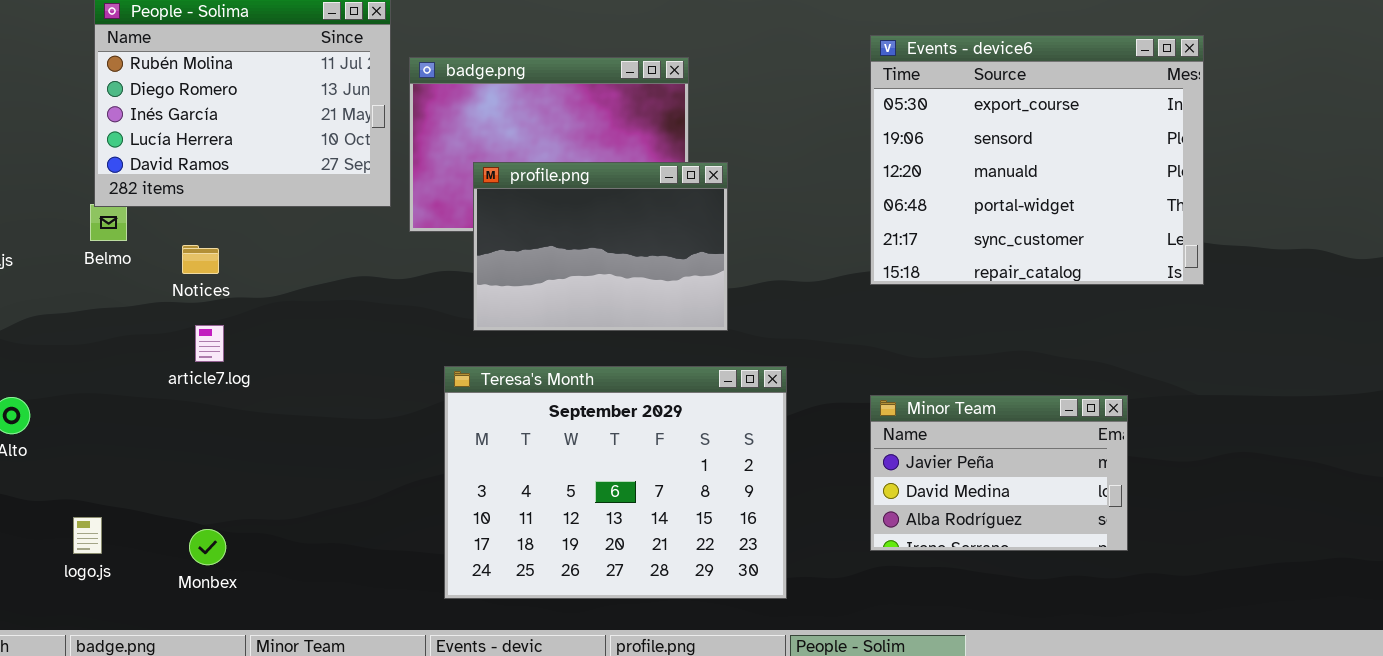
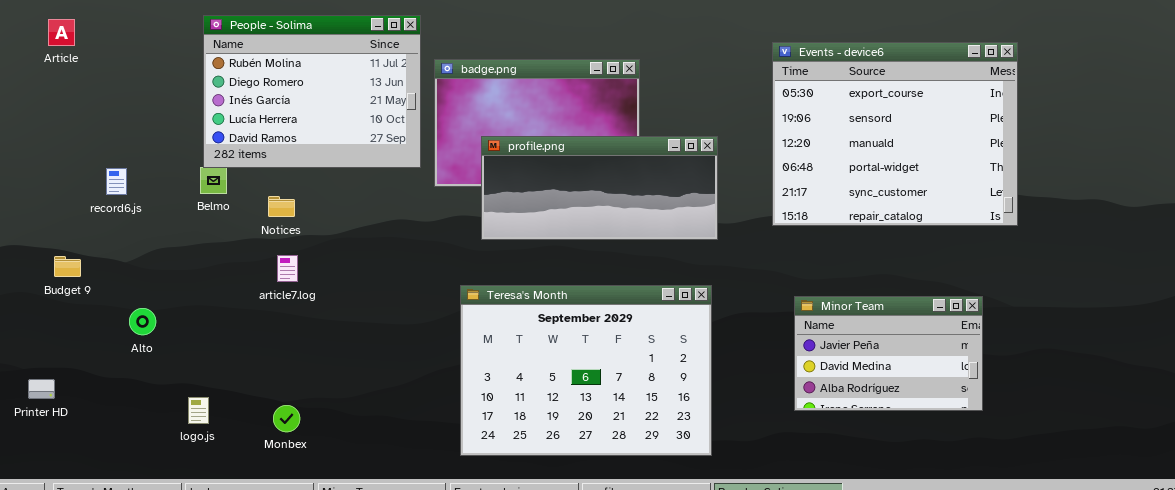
profile.png: [473,162,728,331] -> [481,136,718,240], resized
Minor Team: [870,395,1128,551] -> [794,296,983,411], moved

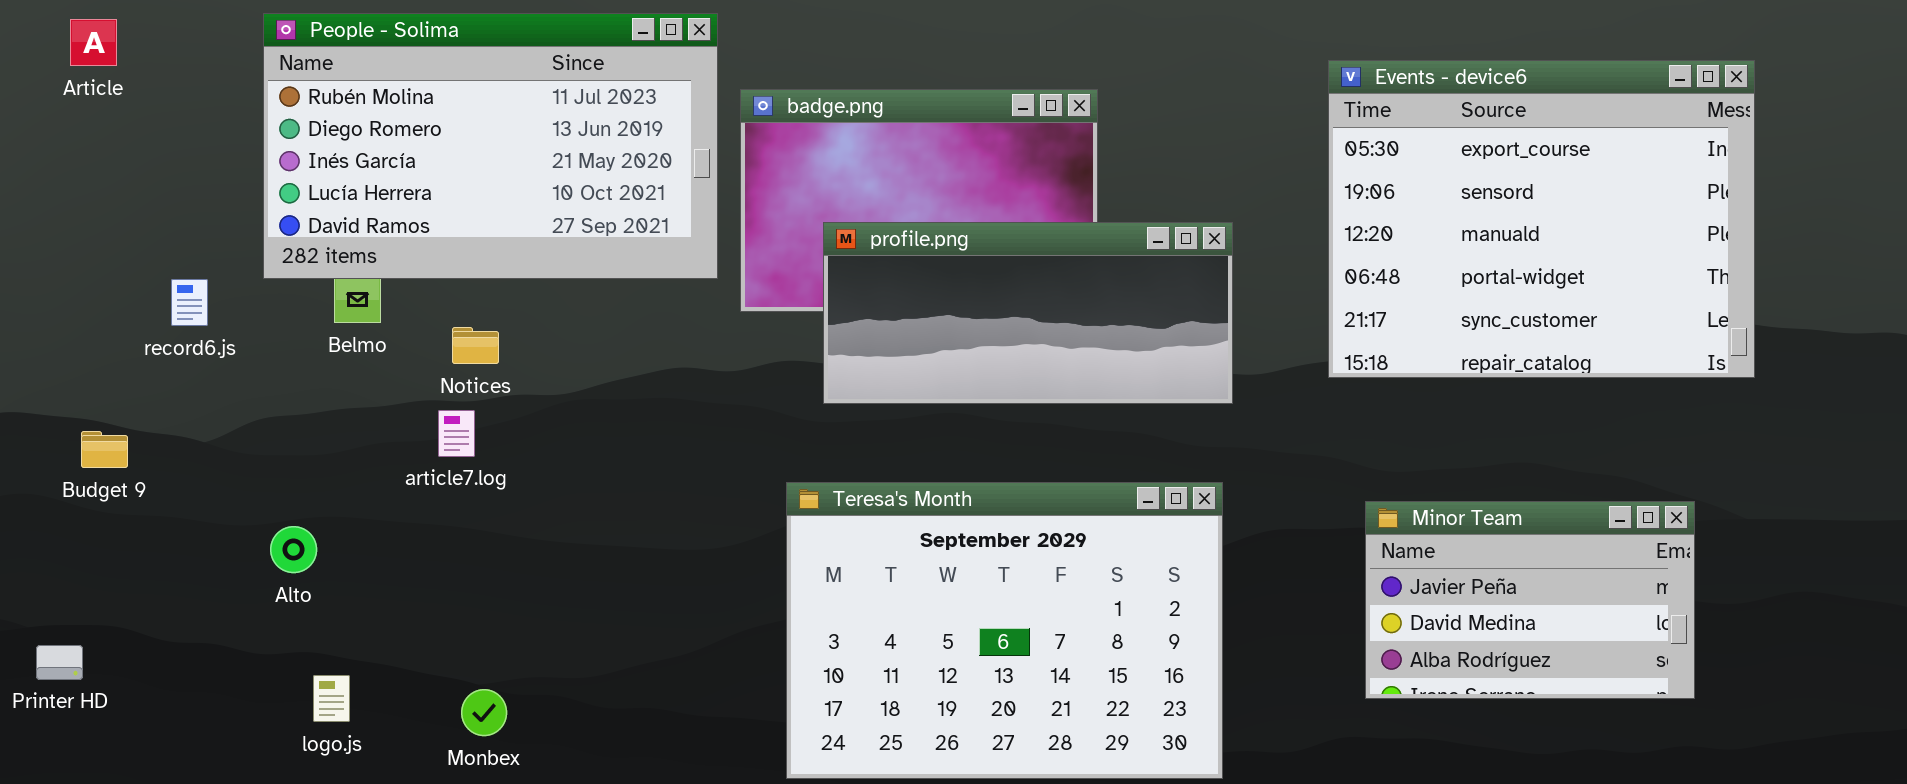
People - Solima: [203,15,421,168] -> [263,13,718,279], resized
article7.log: [277,255,298,282] -> [438,410,475,457], moved
Alto: [129,308,156,335] -> [270,526,317,573], moved

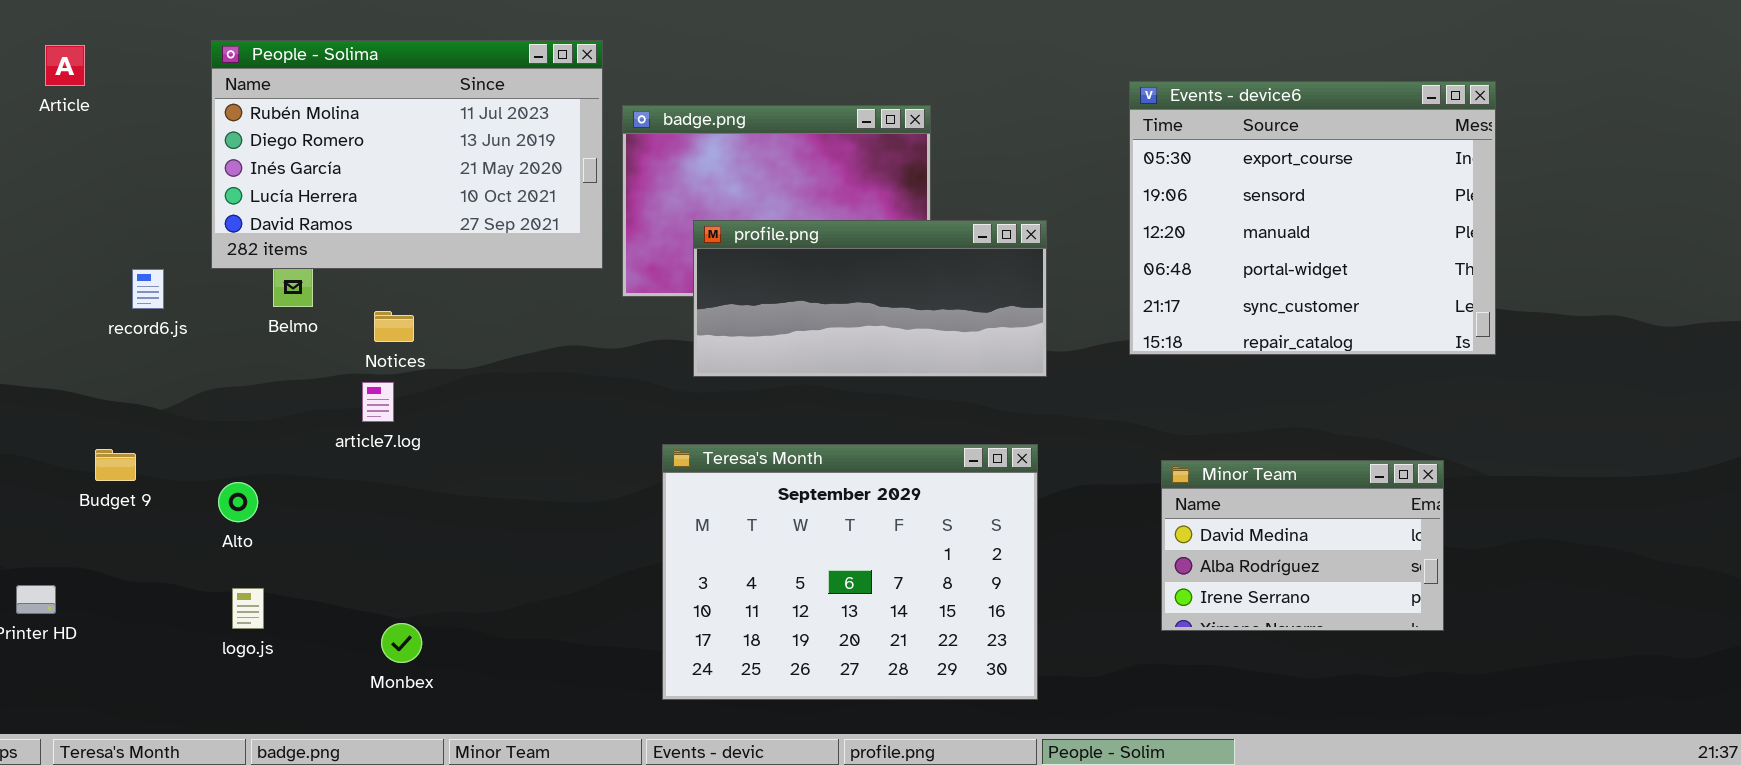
Budget 9: [81,431,128,468] -> [95,449,136,481], moved
Minor Team: [1365,501,1695,699] -> [1161,460,1444,631], scrolled down 1 row
logo.js: [313,675,350,722] -> [232,588,264,629], moved

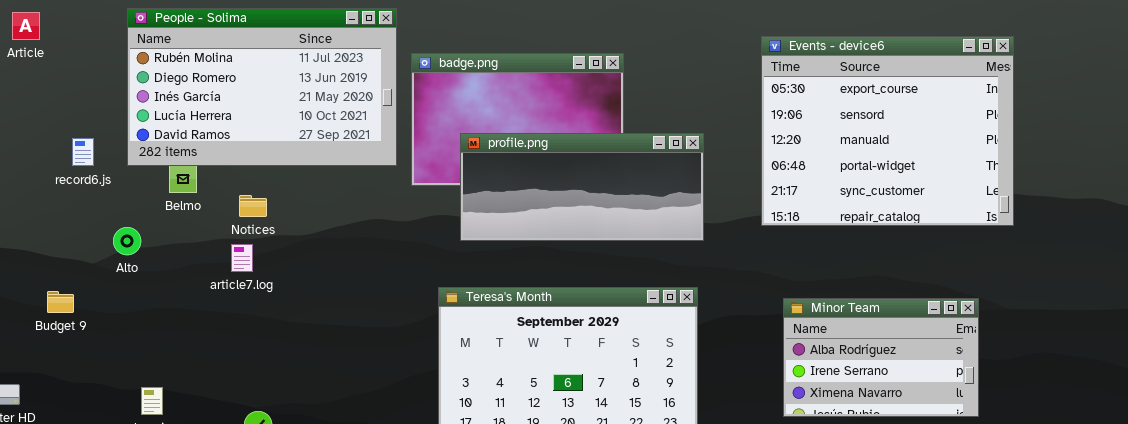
record6.js: [132,269,164,309] -> [72,138,94,166], moved
Minor Team: [1161,460,1444,631] -> [783,298,979,417], scrolled down 1 row
Alto: [218,482,258,522] -> [113,227,141,255], moved

